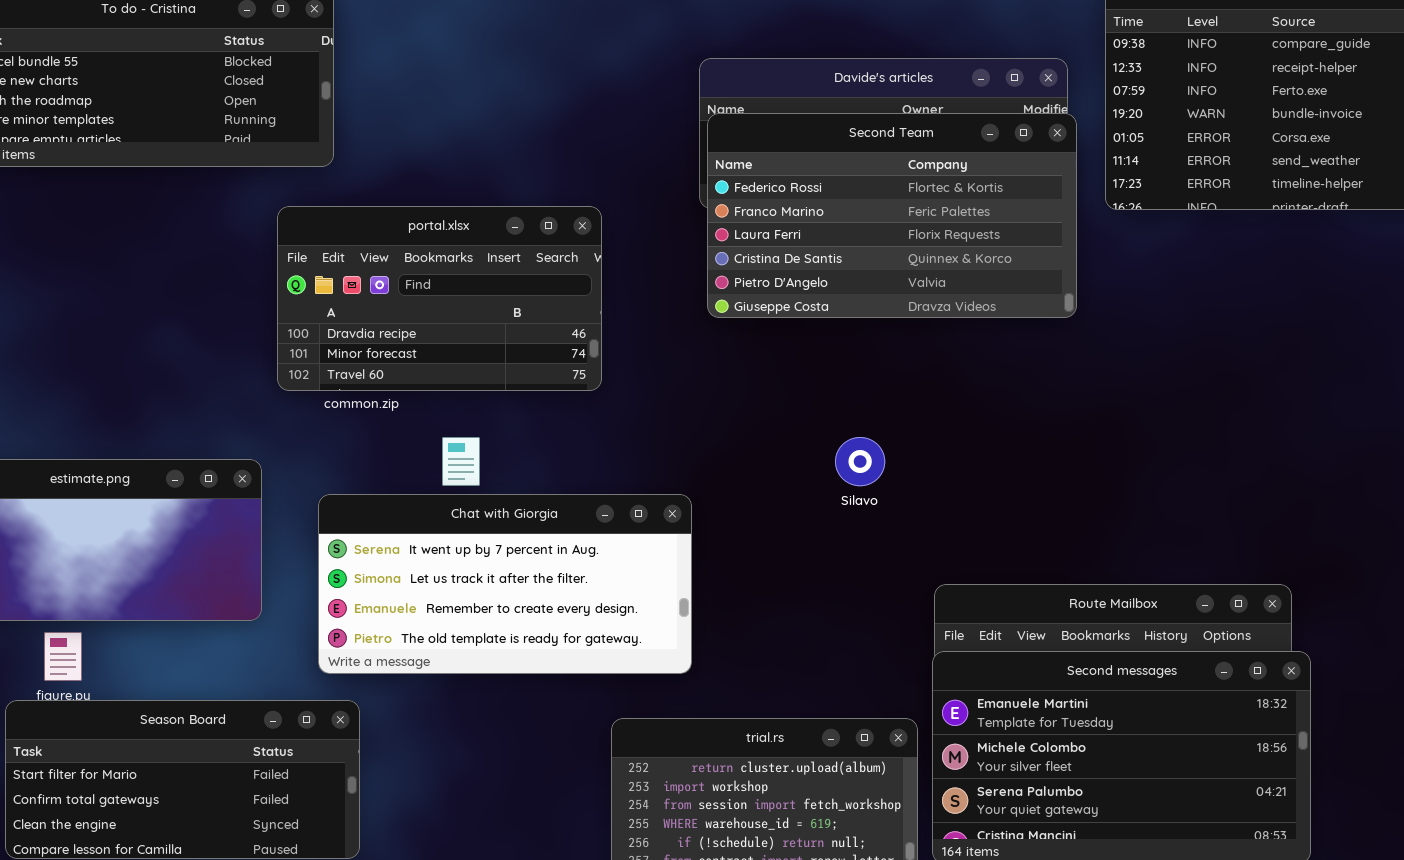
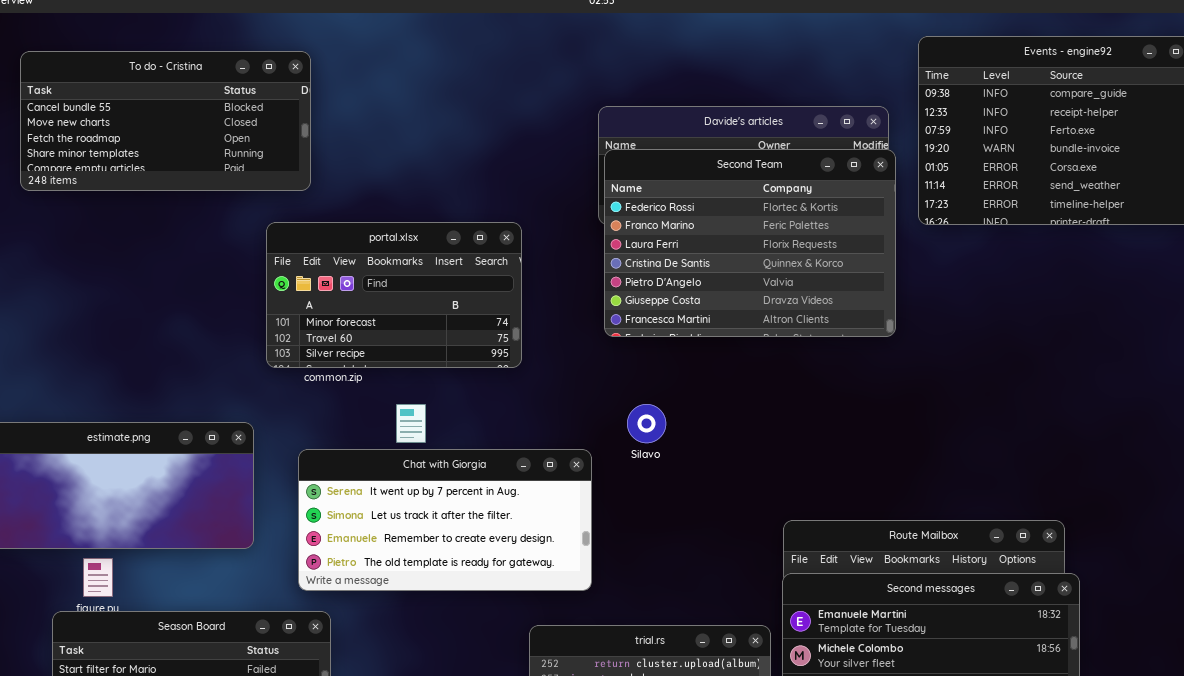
Second Team: [707,113,1077,318] -> [604,149,896,337], resized
portal.xlsx: [277,206,602,391] -> [266,222,522,368], scrolled down 1 row
Silavo: [835,437,885,486] -> [627,404,666,443], moved

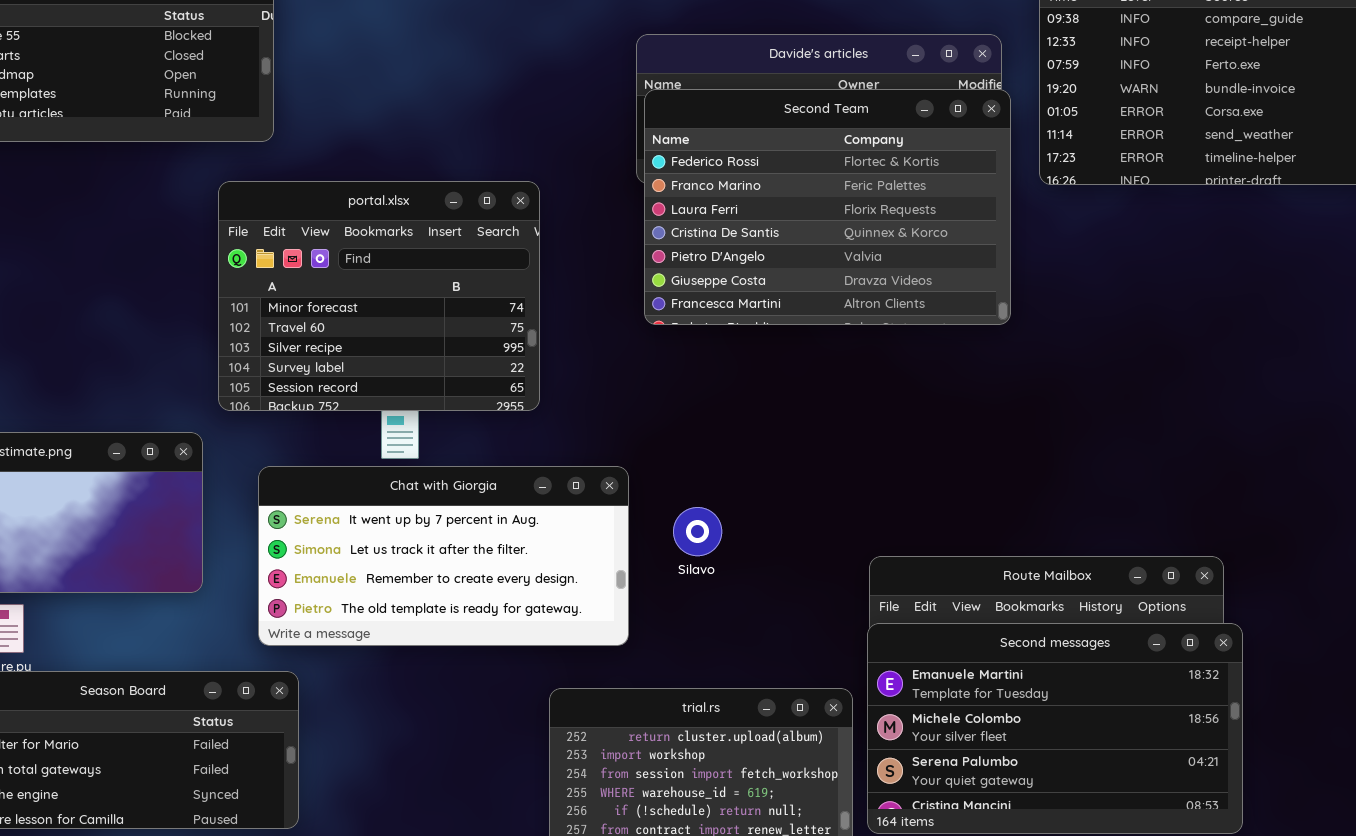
portal.xlsx: [266,222,522,368] -> [218,181,540,411], resized
Silavo: [627,404,666,443] -> [673,507,722,556], moved

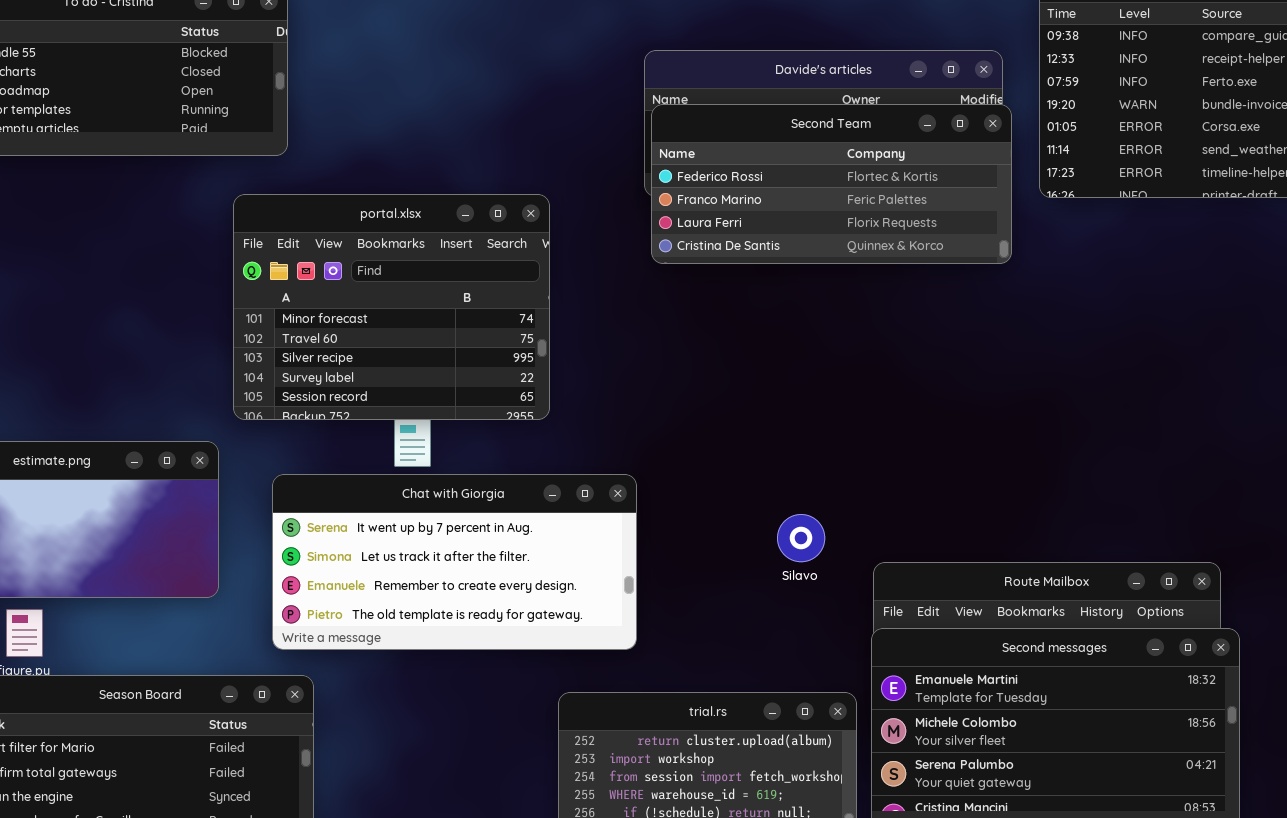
Second Team: [644,89,1011,325] -> [651,104,1012,264], resized
Silavo: [673,507,722,556] -> [777,514,825,562], moved

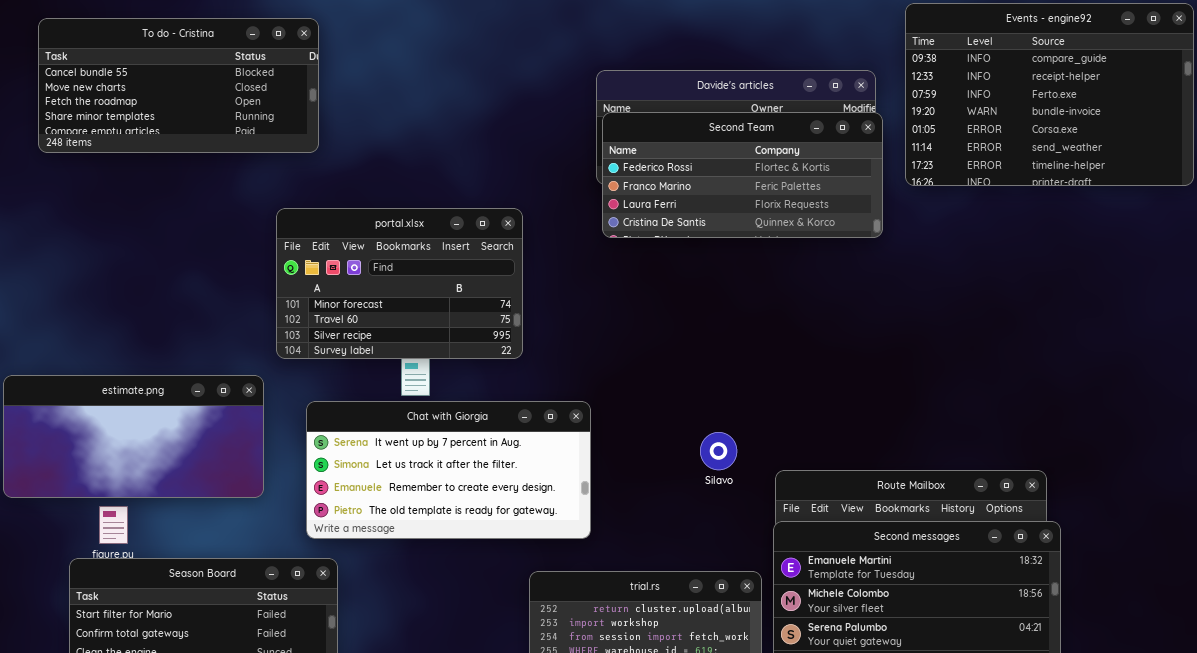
portal.xlsx: [233,194,550,420] -> [276,208,523,359], resized

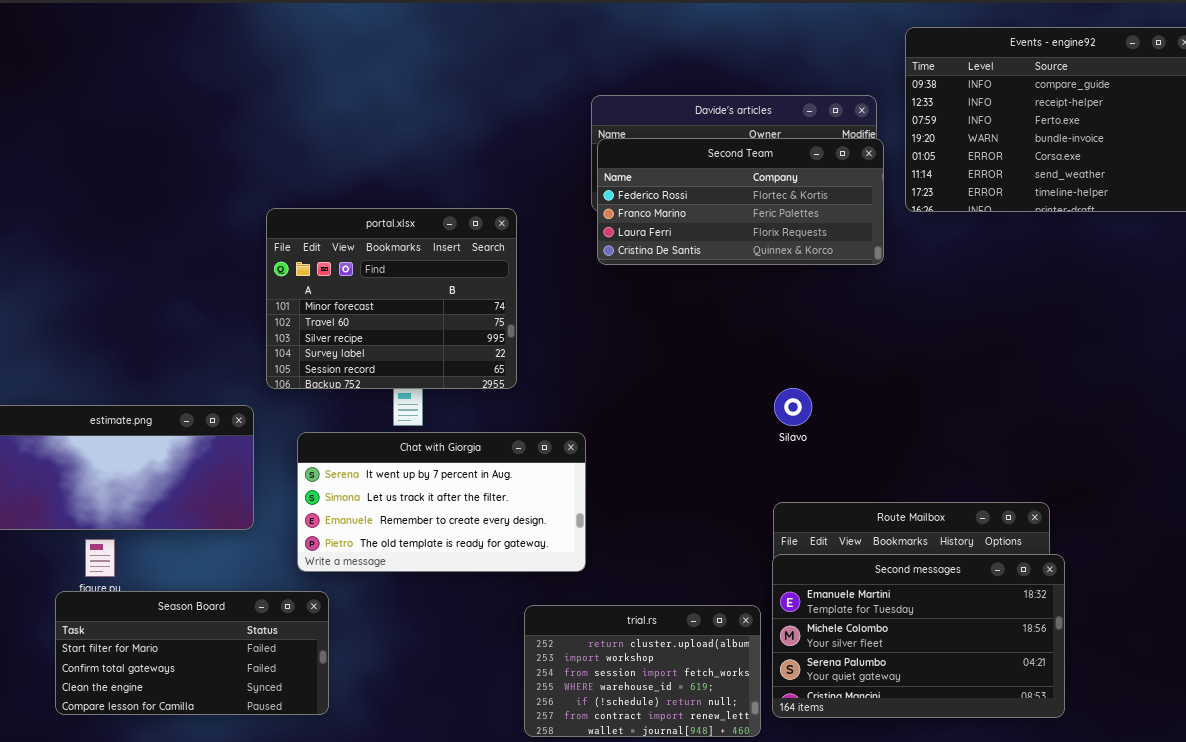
To do - Cristina: [38,18,319,153] -> none, closed
portal.xlsx: [276,208,523,359] -> [266,208,517,389], resized
Silavo: [700,432,737,470] -> [774,388,812,426], moved

